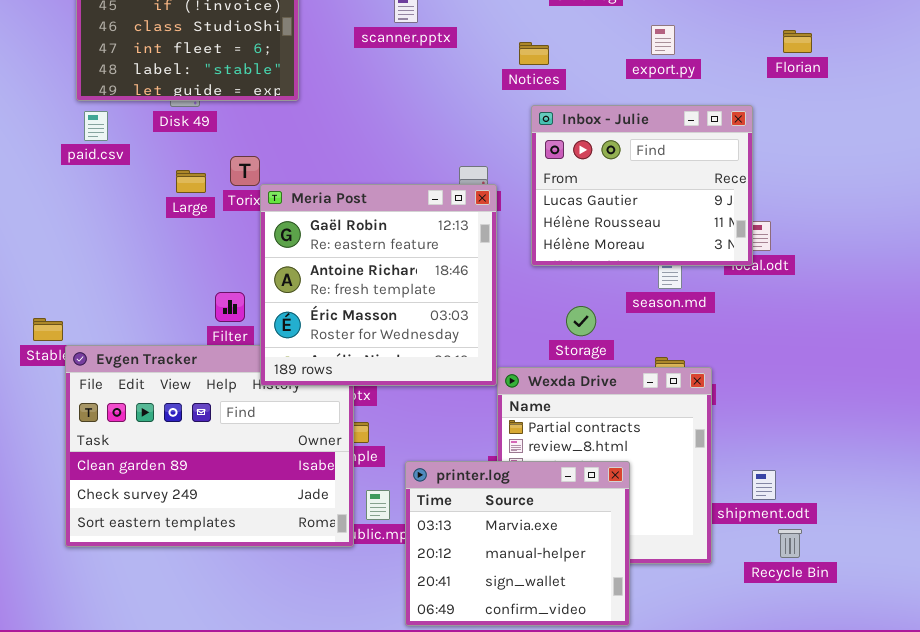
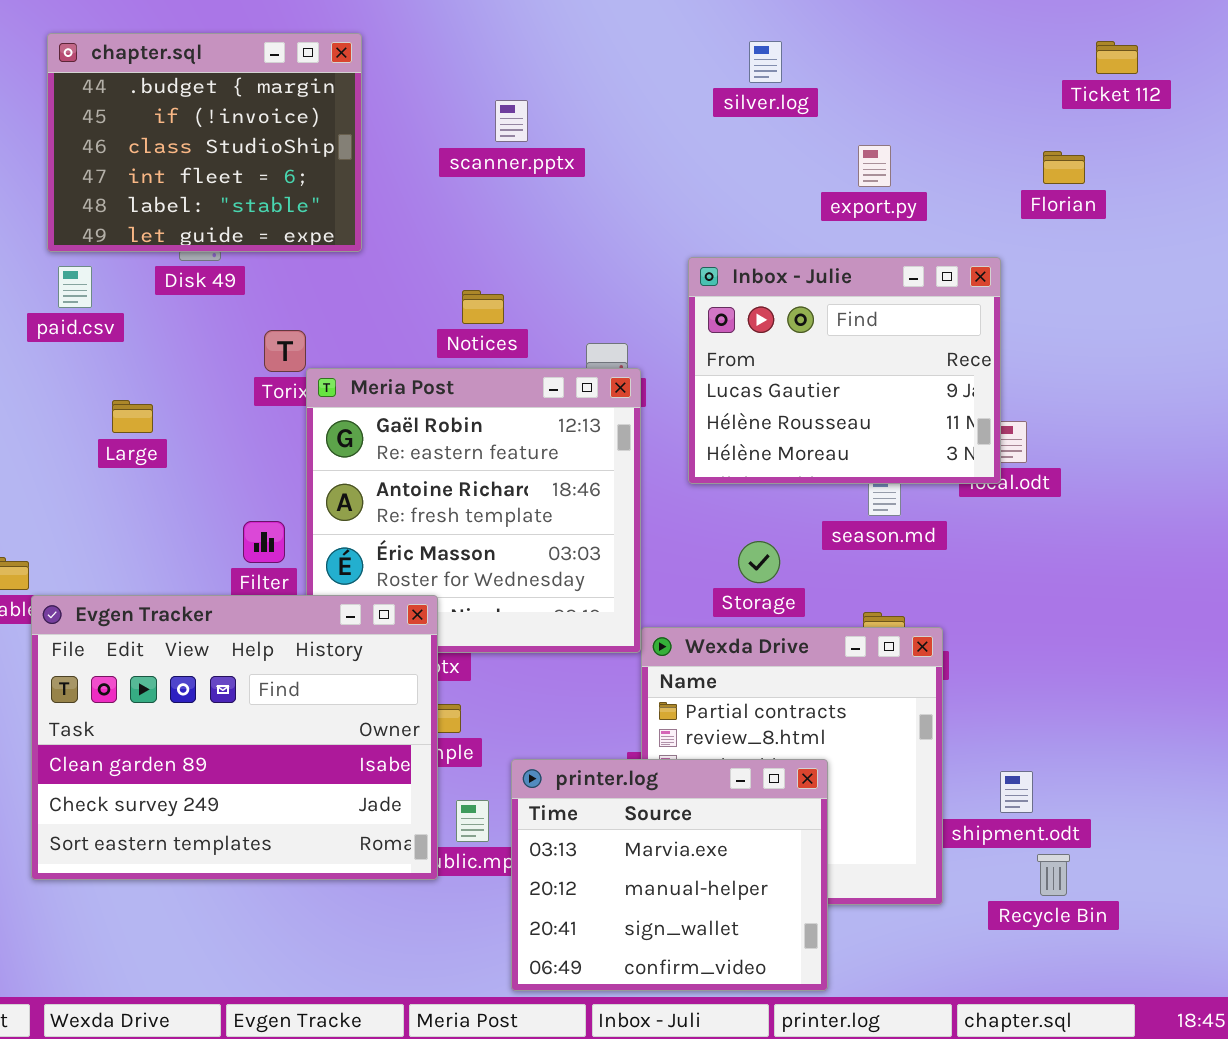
Notices: [519,42,549,65] -> [462,290,504,324], moved
Large: [176,170,206,193] -> [112,400,153,433], moved
Evgen Tracker: [65,345,354,547] -> [31,595,438,880], raised

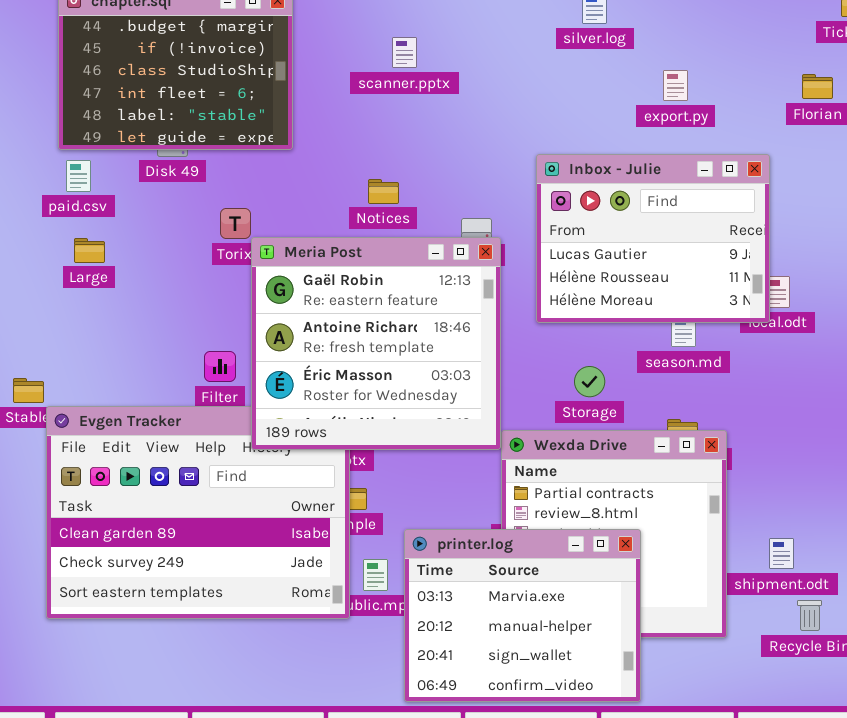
Meria Post: [306,368,641,653] -> [251,237,501,450], raised
Large: [112,400,153,433] -> [74,238,105,263], moved

